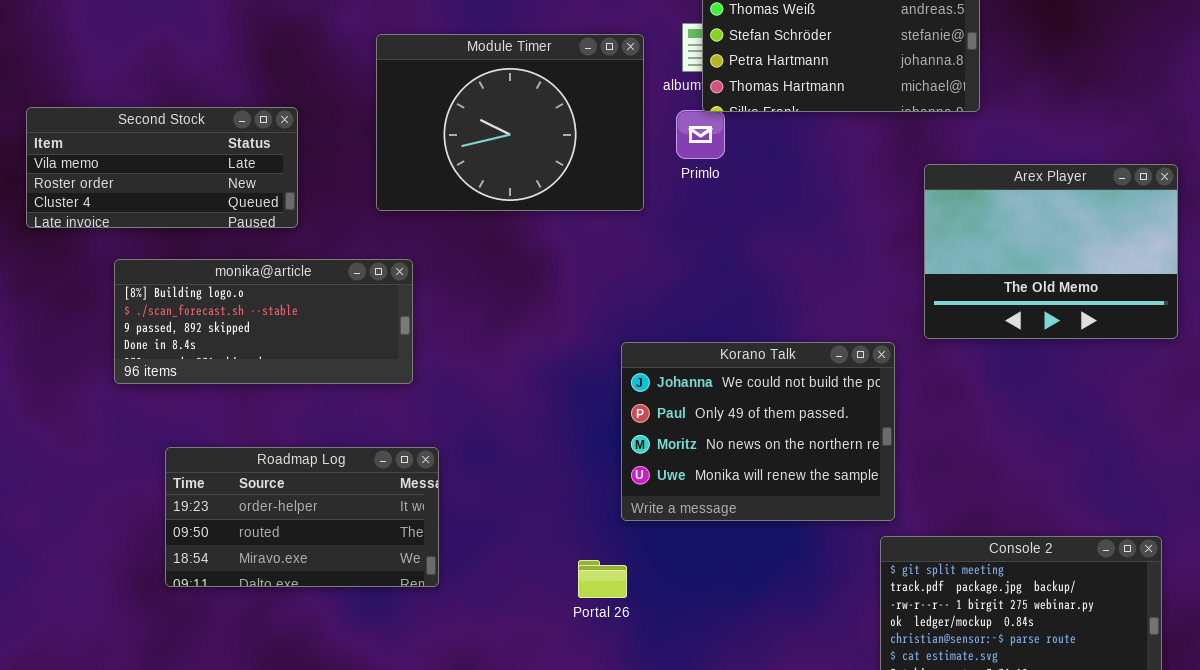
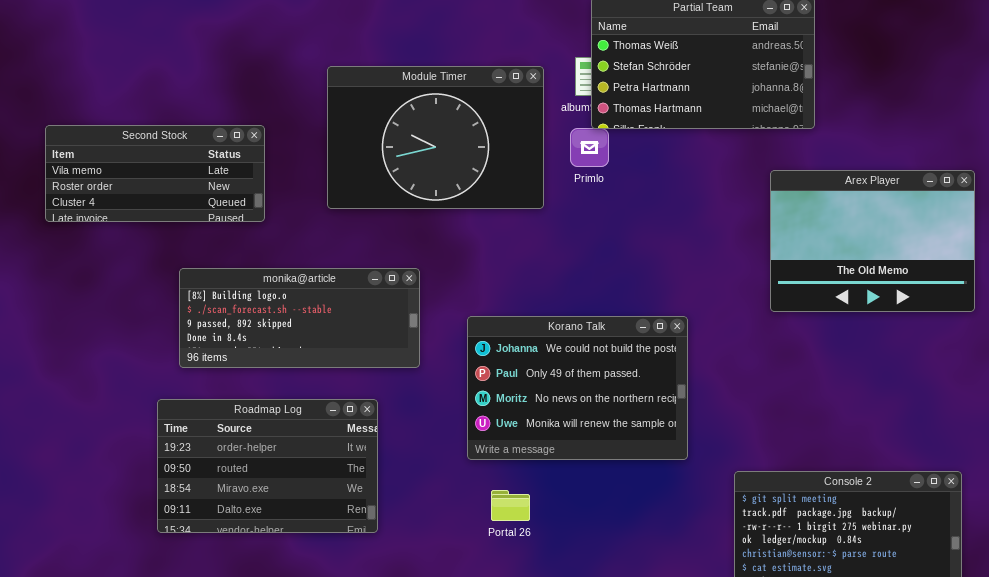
monika@article: [114,259,413,384] -> [179,268,420,368], moved
Korano Talk: [621,342,895,521] -> [467,316,688,460], moved
Roadmap Log: [165,447,439,587] -> [157,399,378,533], resized

